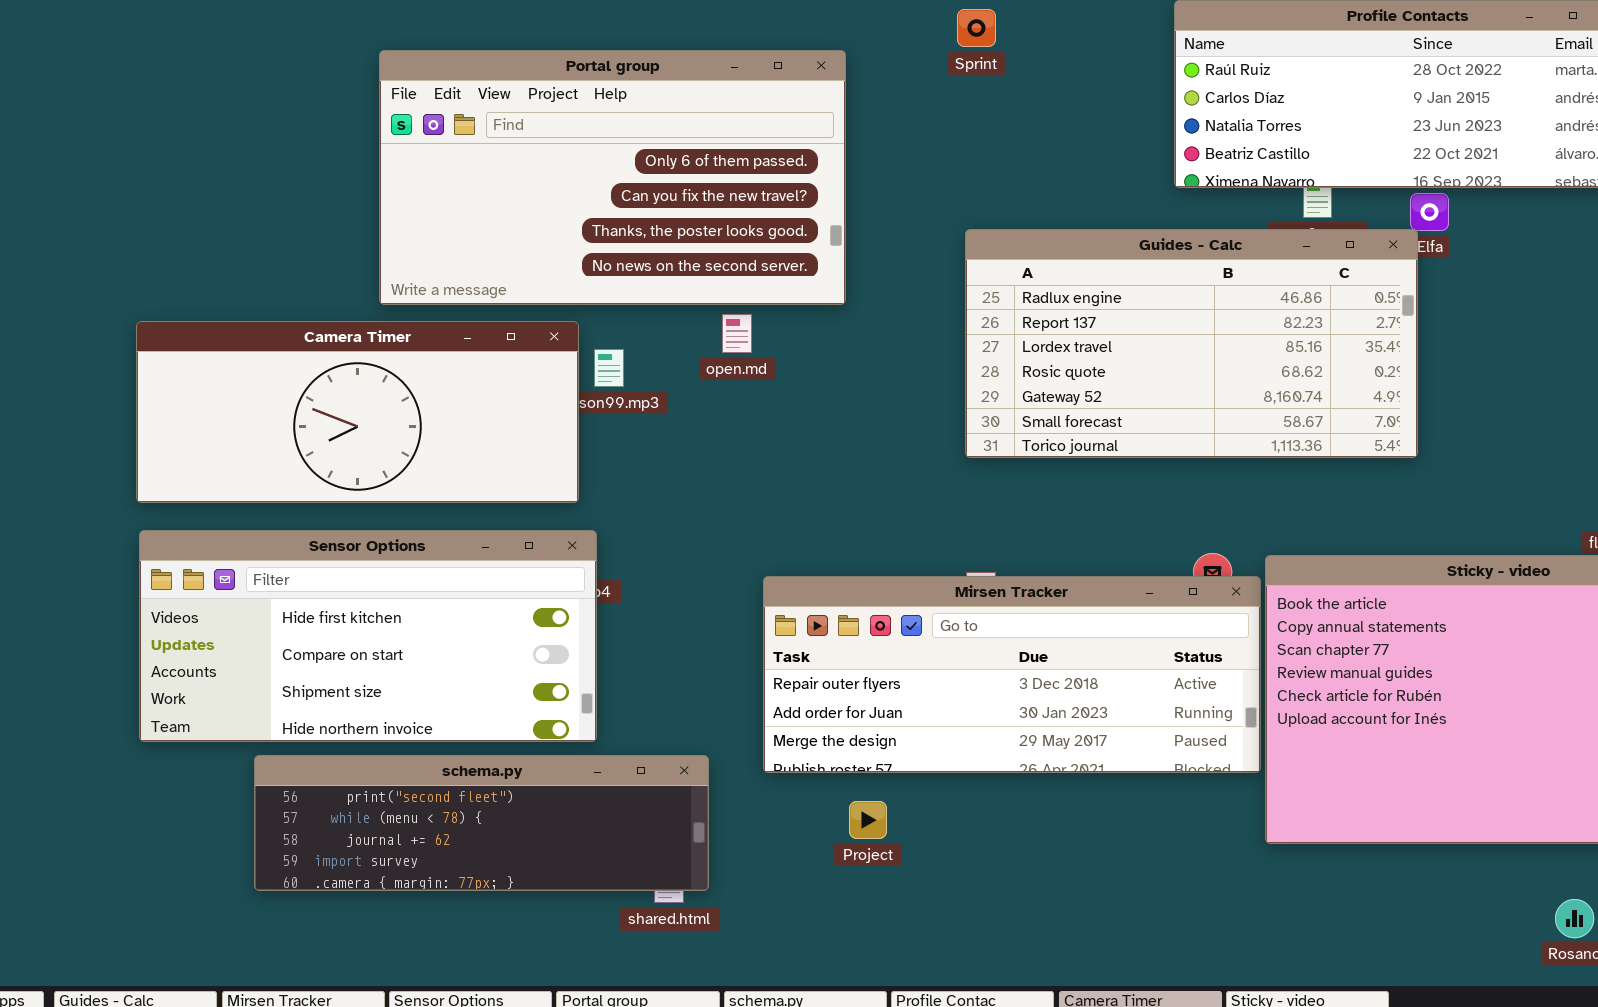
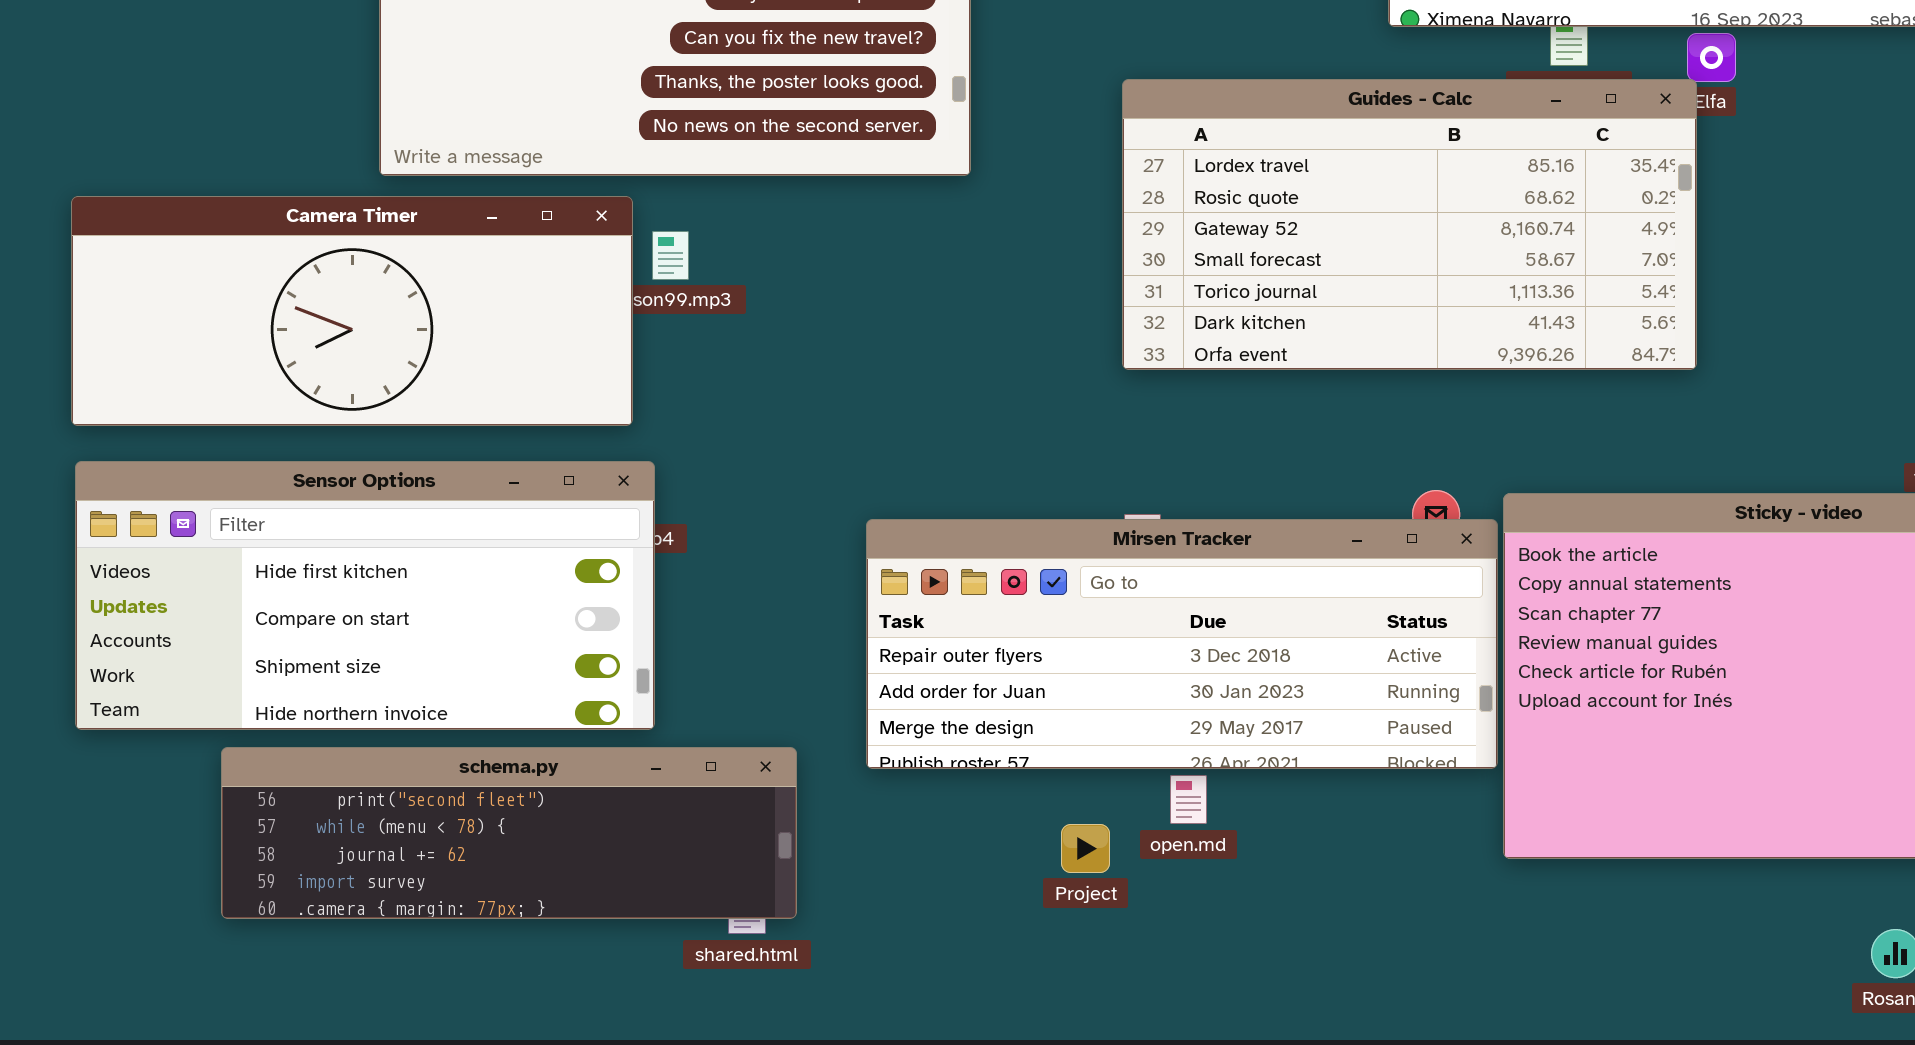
Guides - Calc: [965,229,1418,458] -> [1122,79,1697,370], scrolled down 2 rows
open.md: [722,314,752,353] -> [1170,775,1207,824], moved
Project: [849,801,887,839] -> [1061,824,1110,873], moved

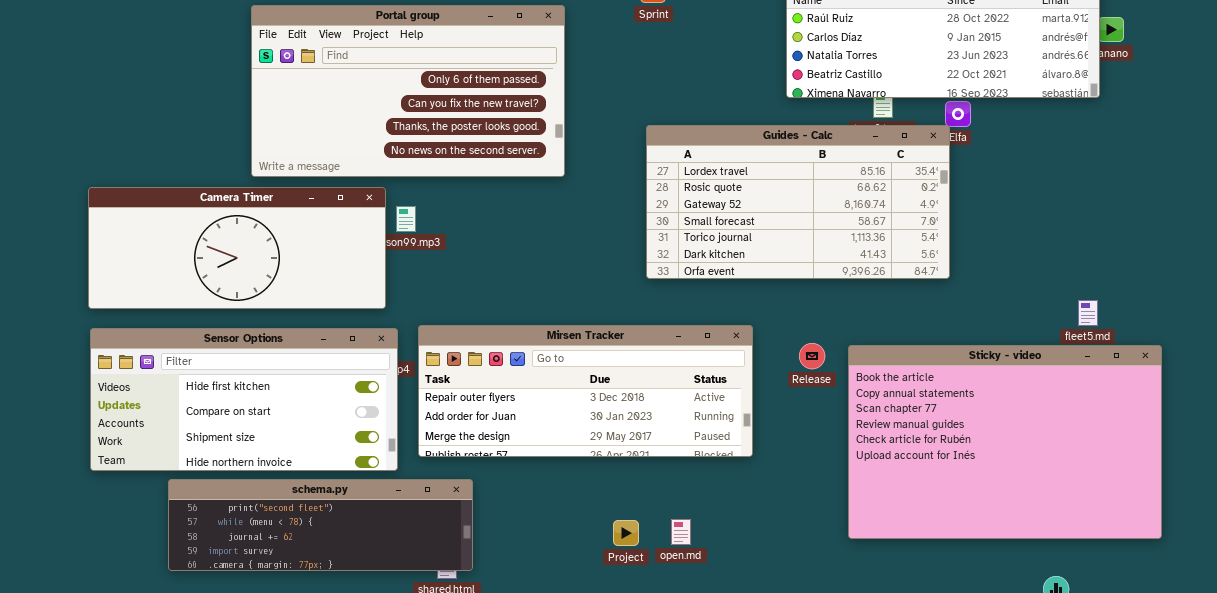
Mirsen Tracker: [866,519,1498,769] -> [418,325,753,457], moved
open.md: [1170,775,1207,824] -> [671,519,691,545], moved

